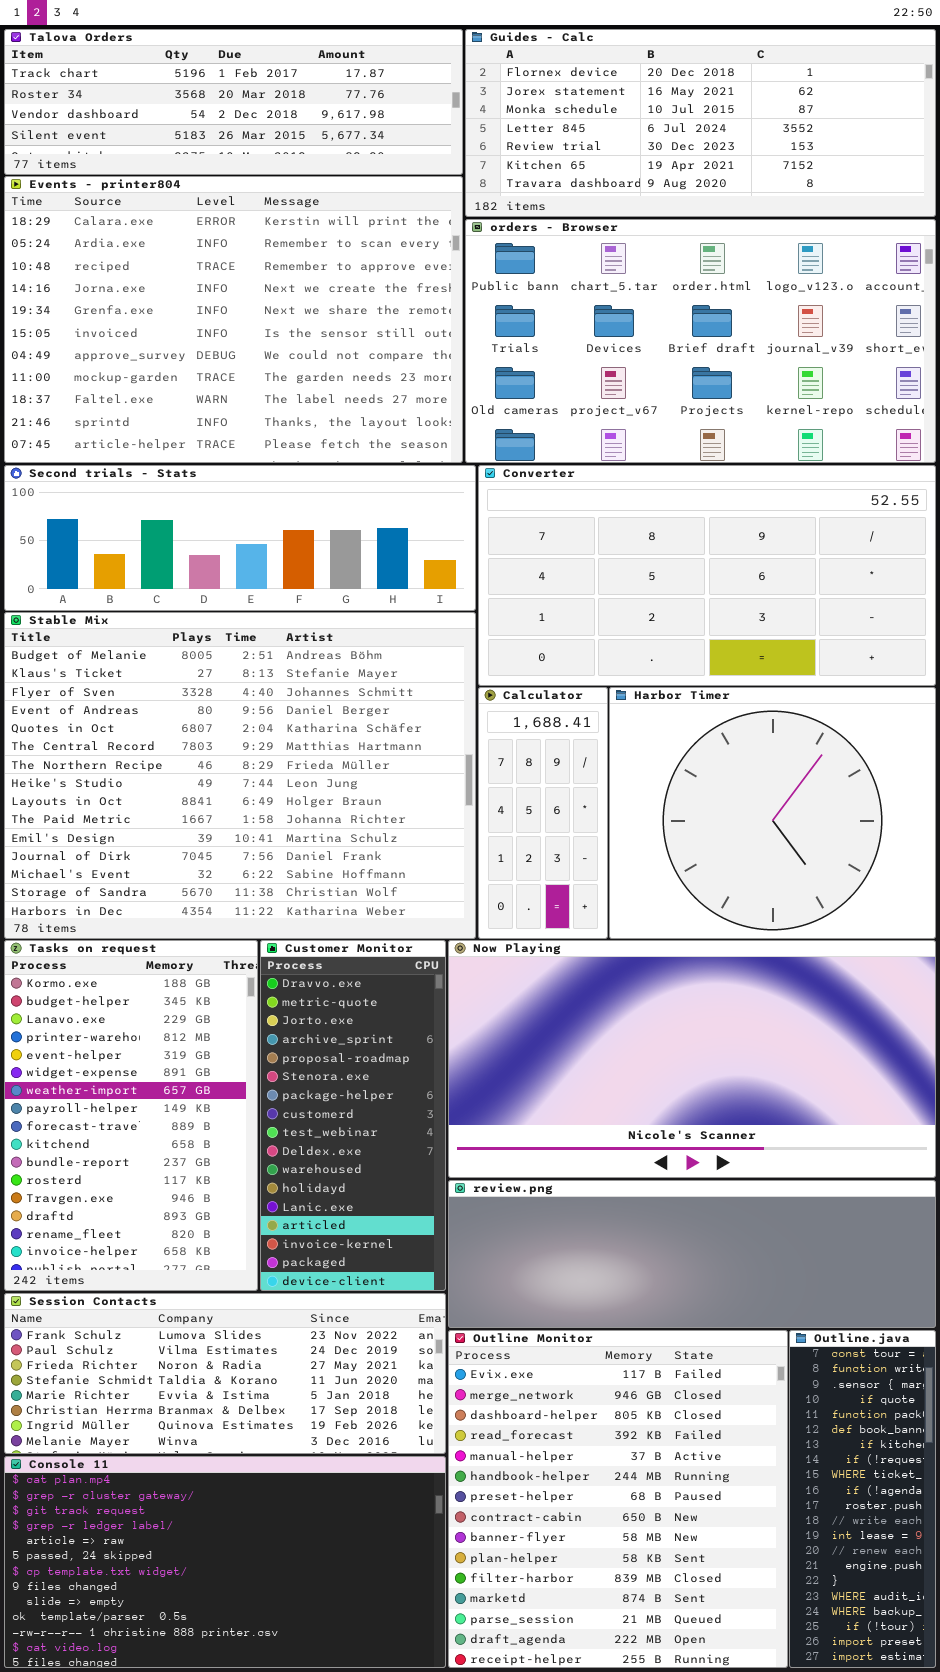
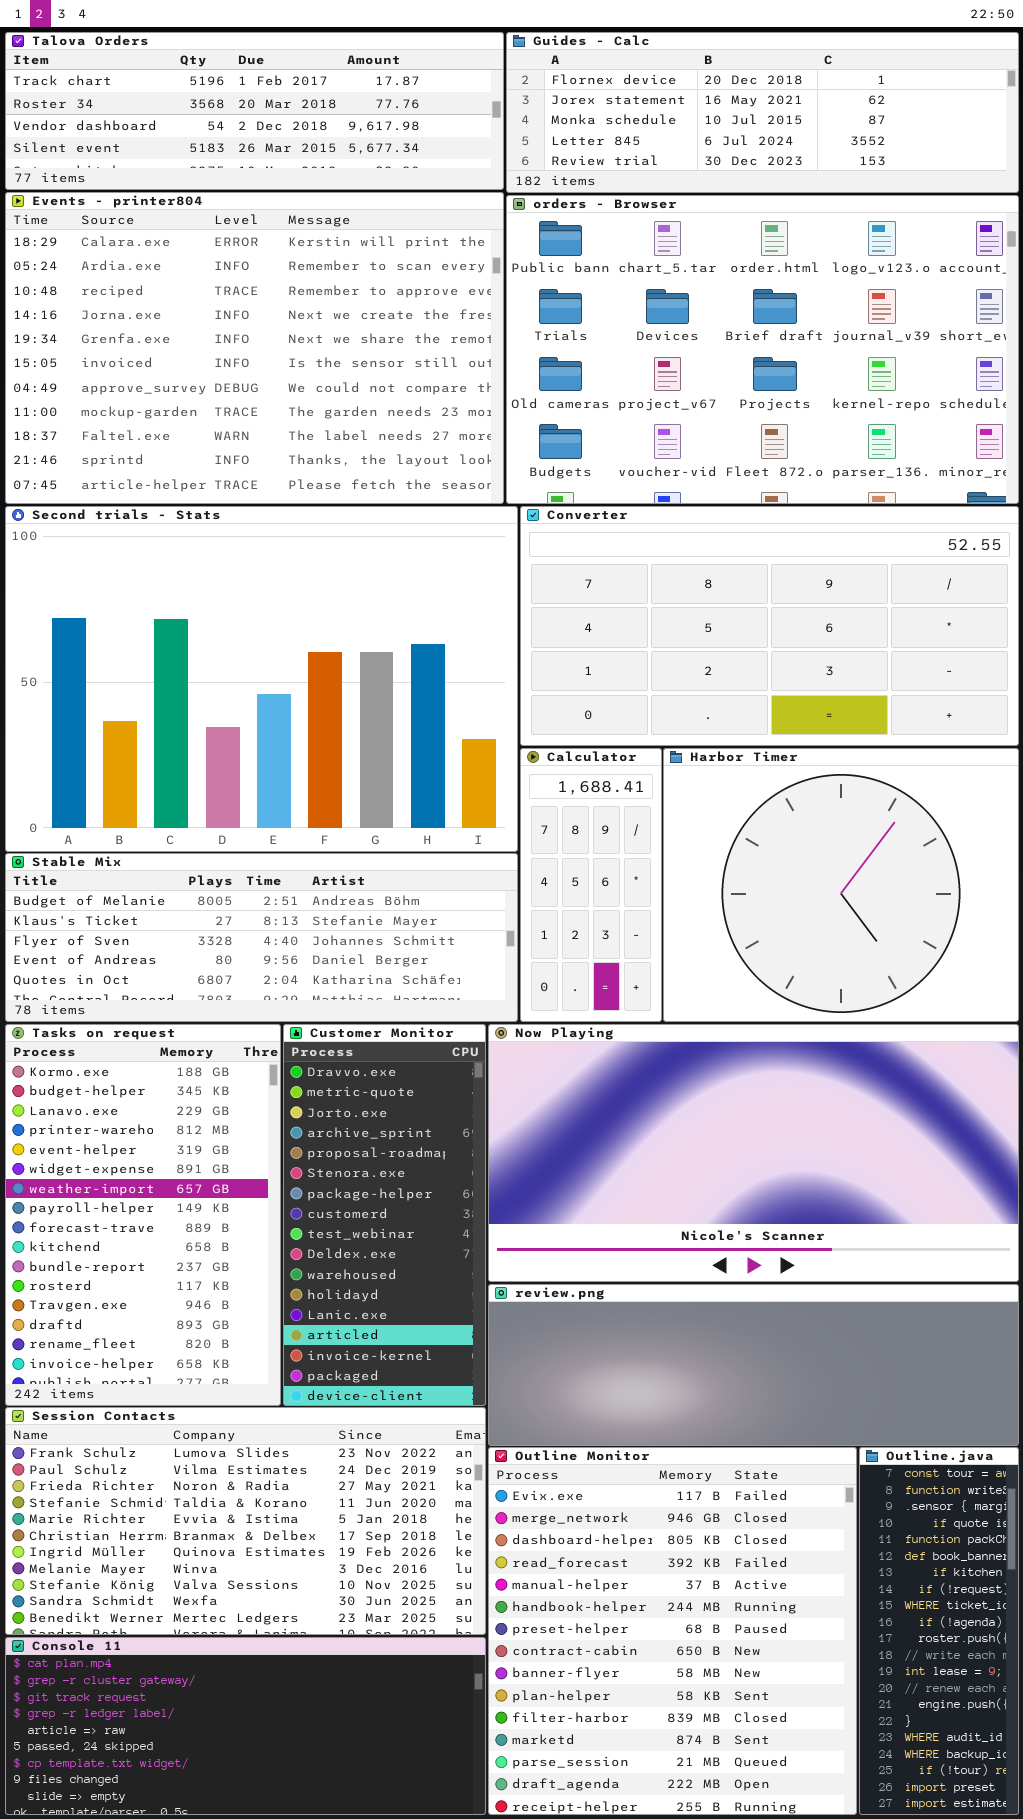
Guides - Calc: [465,29,936,217] -> [506,32,1019,193], resized
orders - Browser: [465,219,936,463] -> [506,195,1019,504], resized
Second trials - Stats: [4,465,476,611] -> [5,506,518,852], resized
Stable Mix: [4,612,476,939] -> [5,853,518,1022], resized
Session Contacts: [4,1293,446,1454] -> [5,1407,486,1635], resized
Console 11: [4,1456,446,1668] -> [5,1637,486,1815], resized

